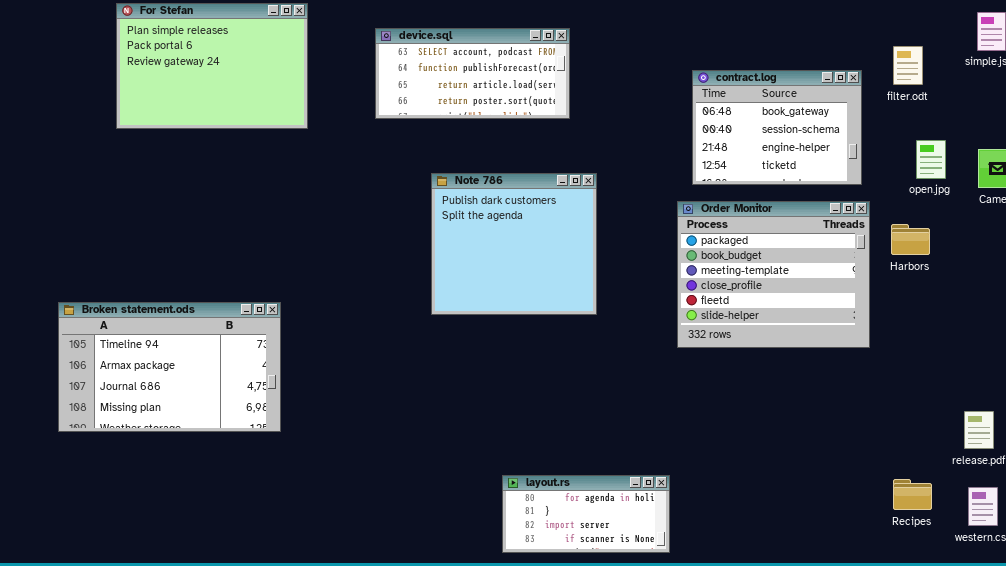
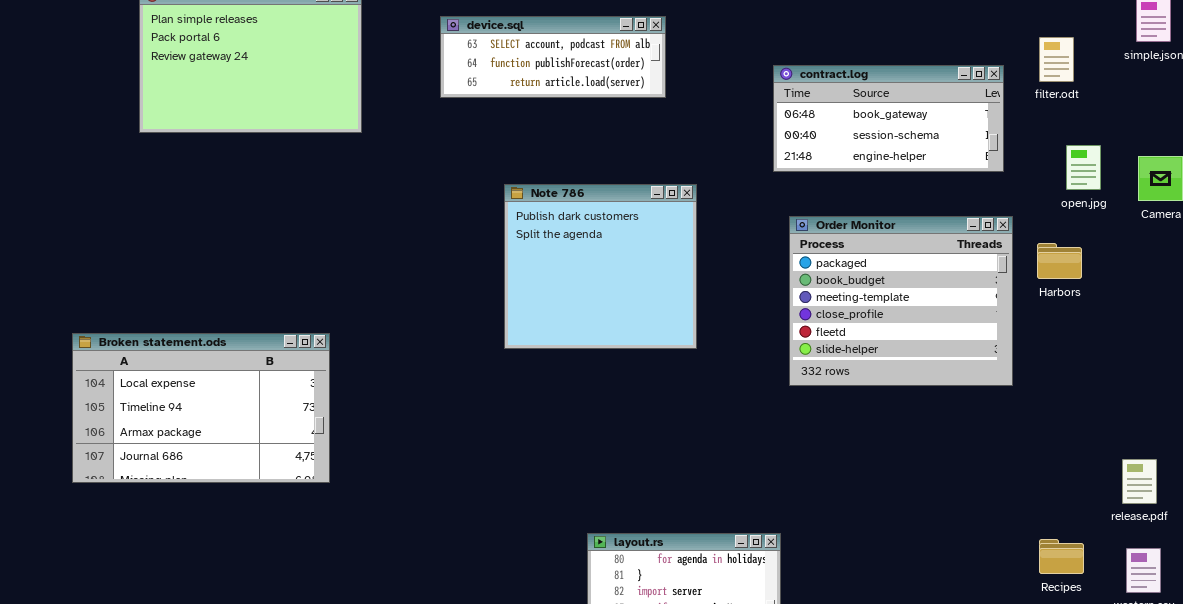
device.sql: [375,28,570,119] -> [440,16,666,98], resized
contract.log: [692,70,862,185] -> [773,65,1004,172], resized
Broken statement.ods: [58,302,281,432] -> [72,333,330,483], scrolled up 1 row

